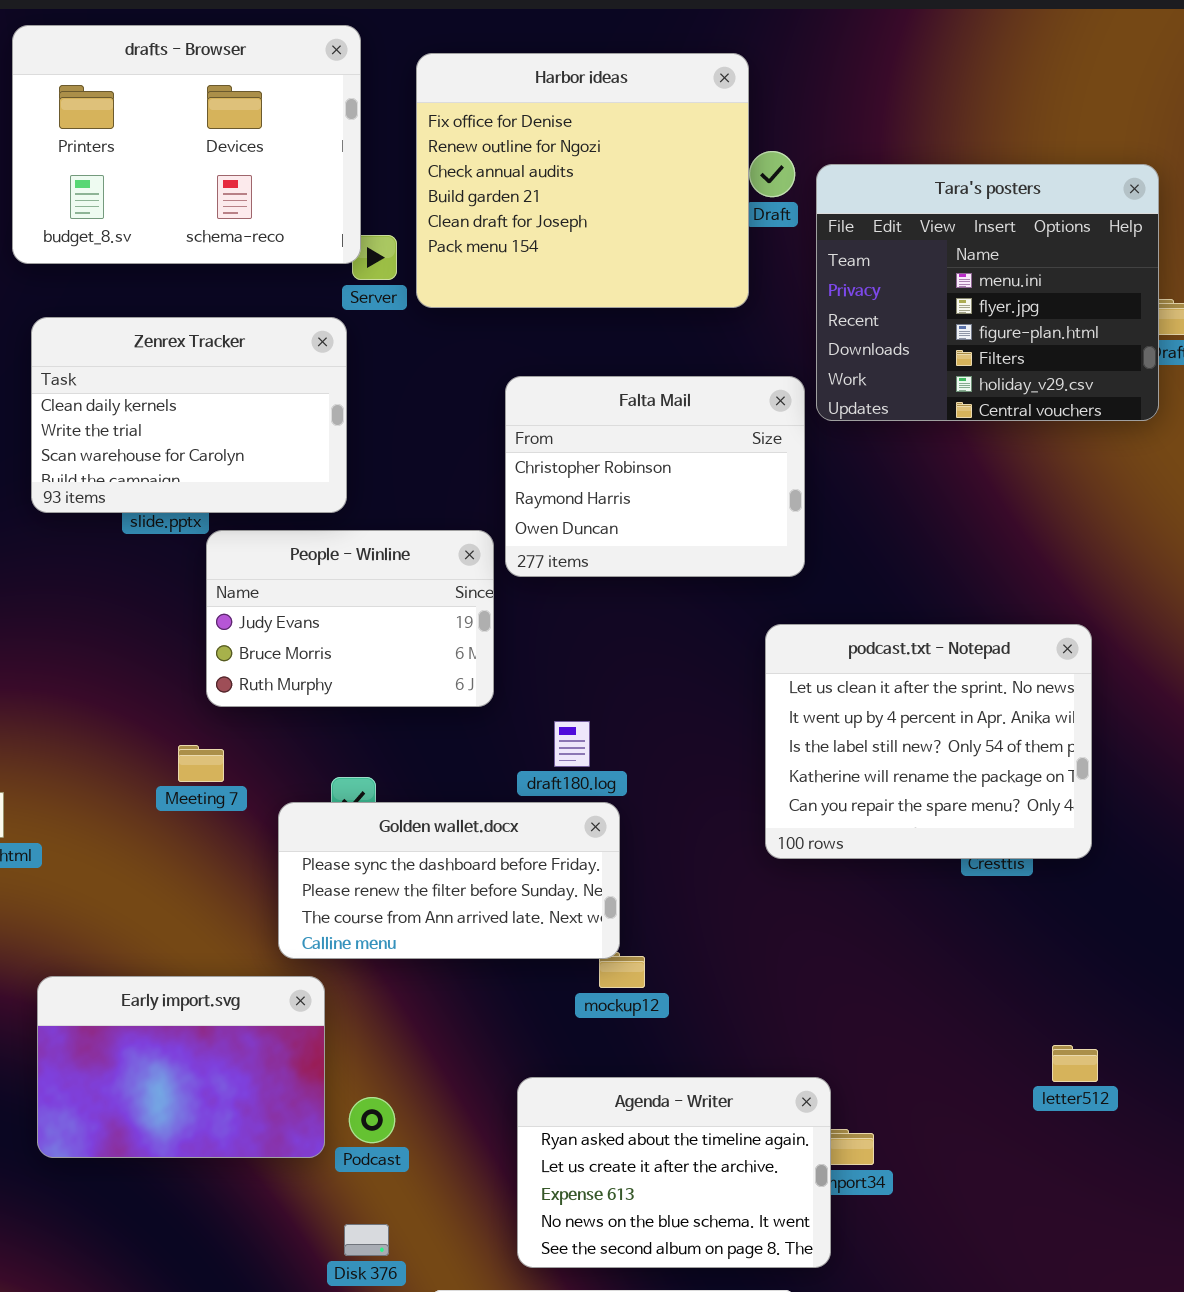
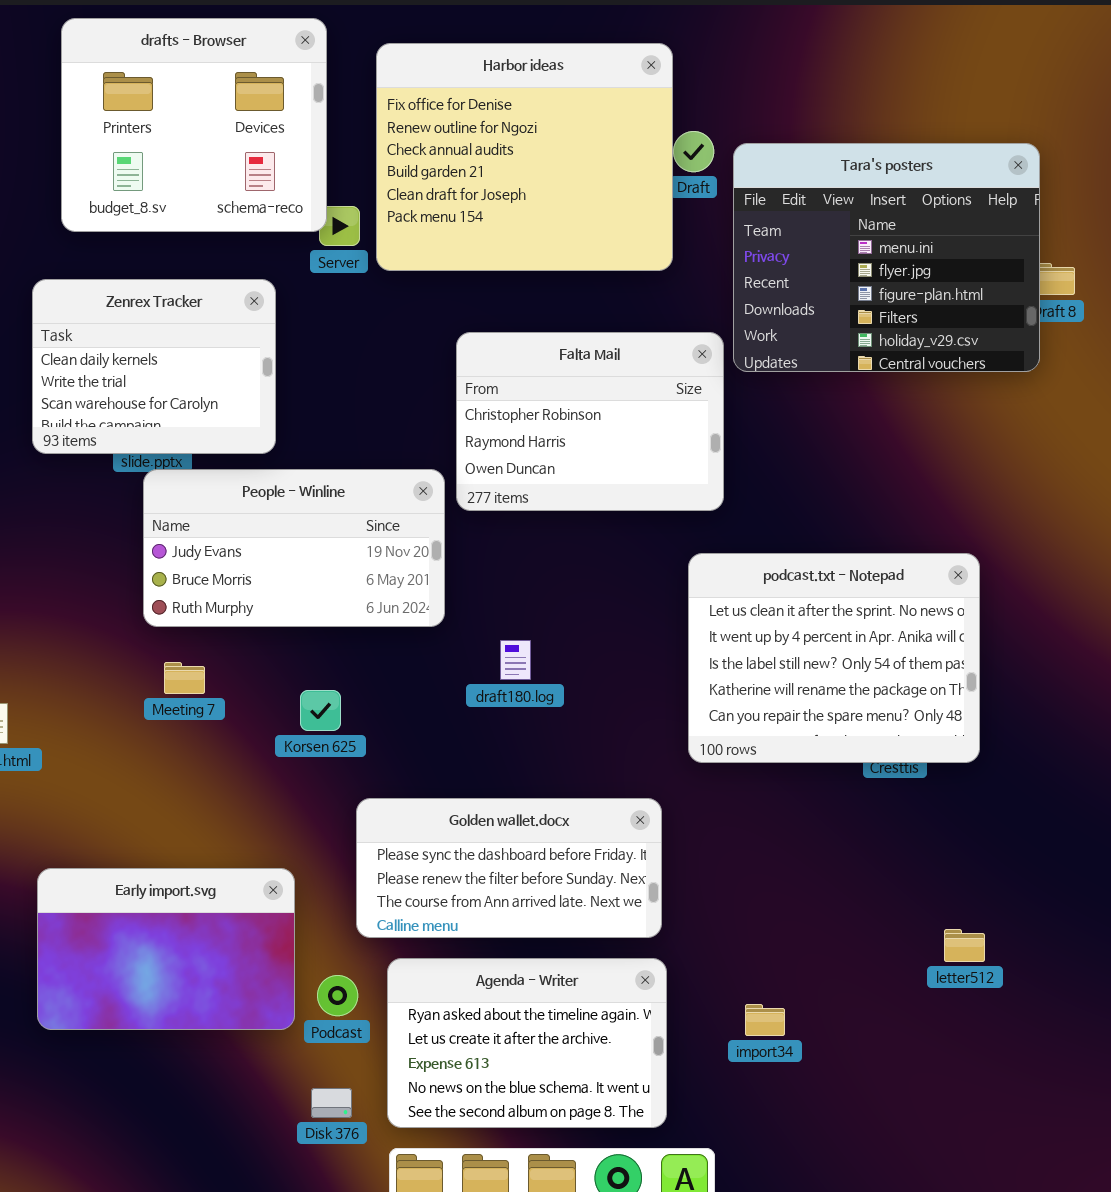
drafts - Browser: [12,25,361,264] -> [61,18,327,232], resized
Zenrex Tracker: [31,317,347,513] -> [32,279,276,454], resized
People - Winline: [206,530,494,707] -> [143,469,445,627], resized
Golden wallet.docx: [278,802,620,959] -> [356,798,662,938], moved
Agenda - Writer: [517,1077,831,1268] -> [387,958,667,1128], moved

